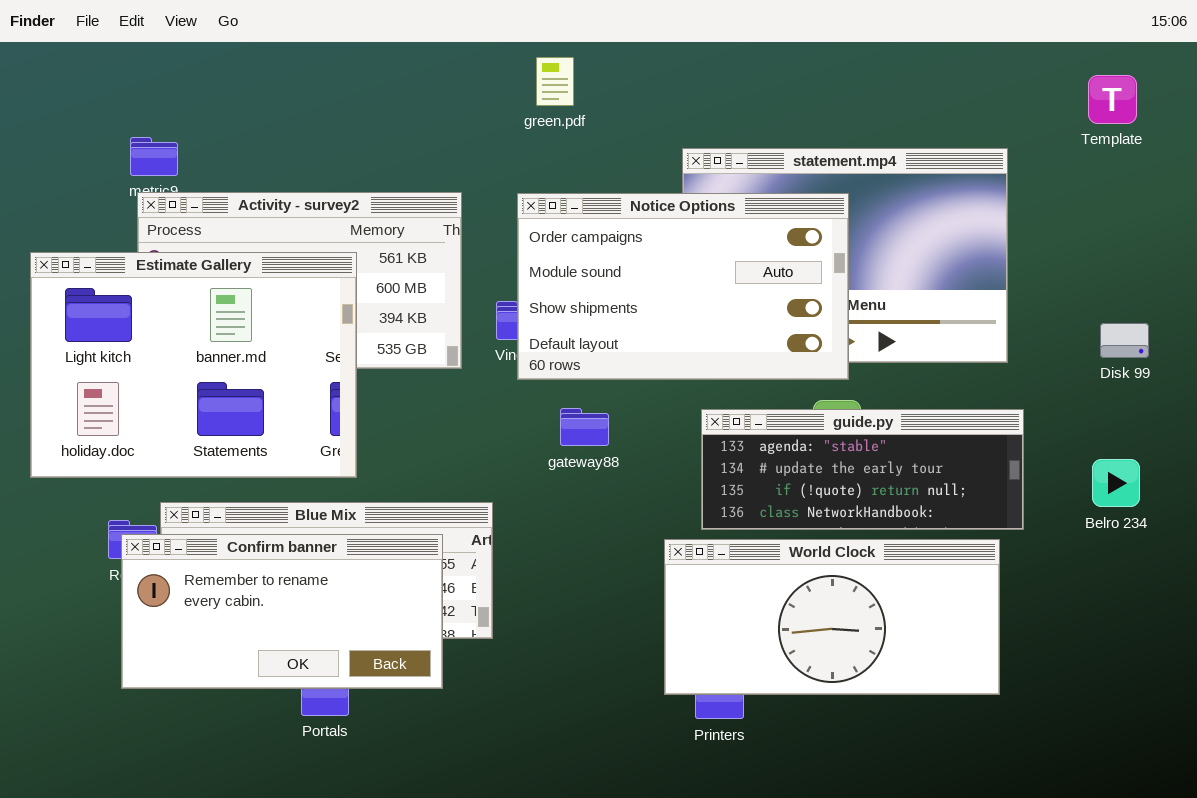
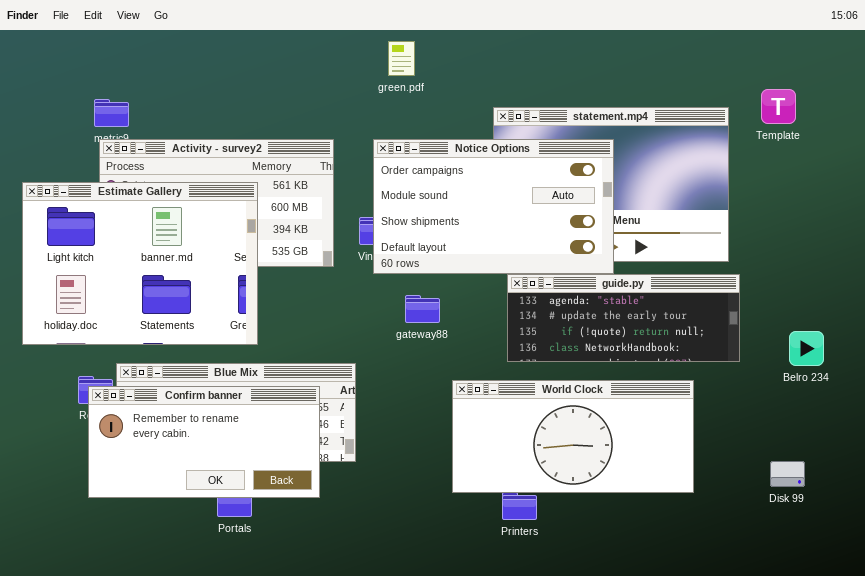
Template: [1088,75,1137,124] -> [761,89,796,124], moved
Disk 99: [1100,323,1149,358] -> [770,461,805,487], moved
guide.py: [701,409,1024,530] -> [507,274,740,362], moved
World Clock: [664,539,1000,695] -> [452,380,694,493], moved

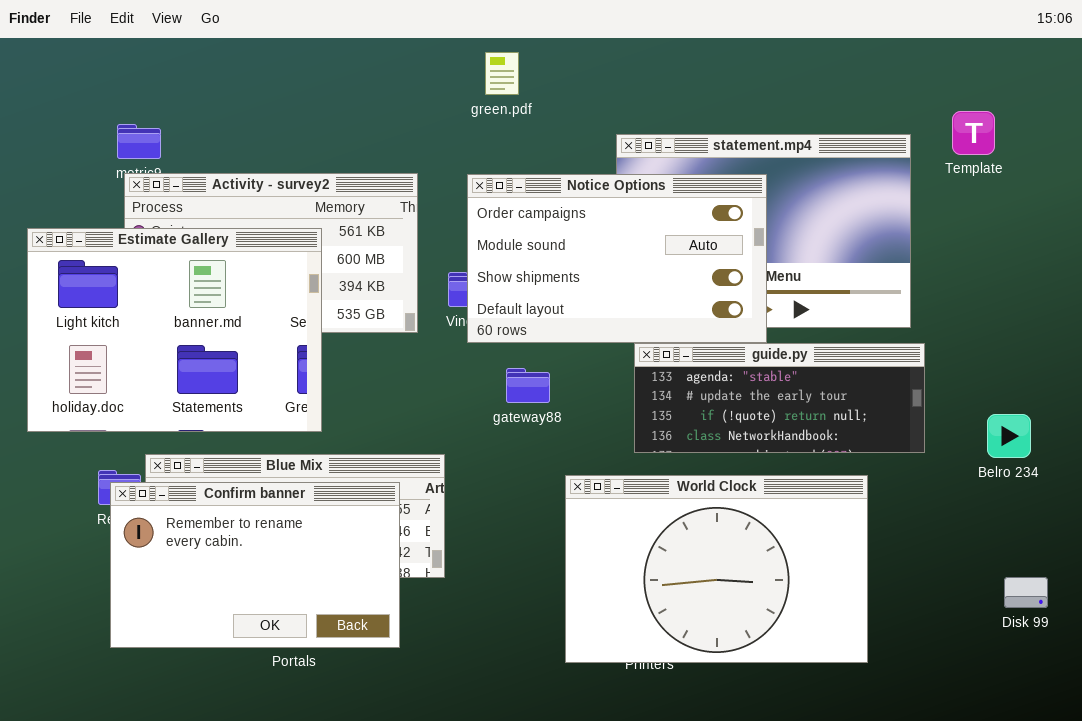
World Clock: [452,380,694,493] -> [565,475,868,663], resized
Confirm banner: [88,386,320,498] -> [110,482,400,648], resized
Disk 99: [770,461,805,487] -> [1004,577,1048,608], moved

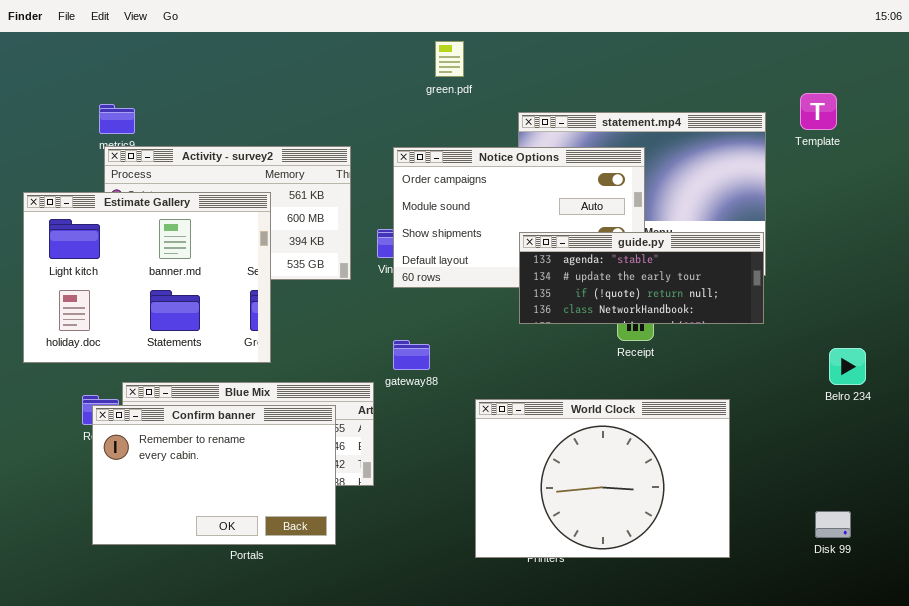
green.pdf: [485,52,519,95] -> [435,41,464,77], moved
guide.py: [634,343,925,453] -> [519,232,764,324], moved
gateway88: [506,368,550,403] -> [393,340,430,370], moved
Disk 99: [1004,577,1048,608] -> [815,511,851,538], moved

